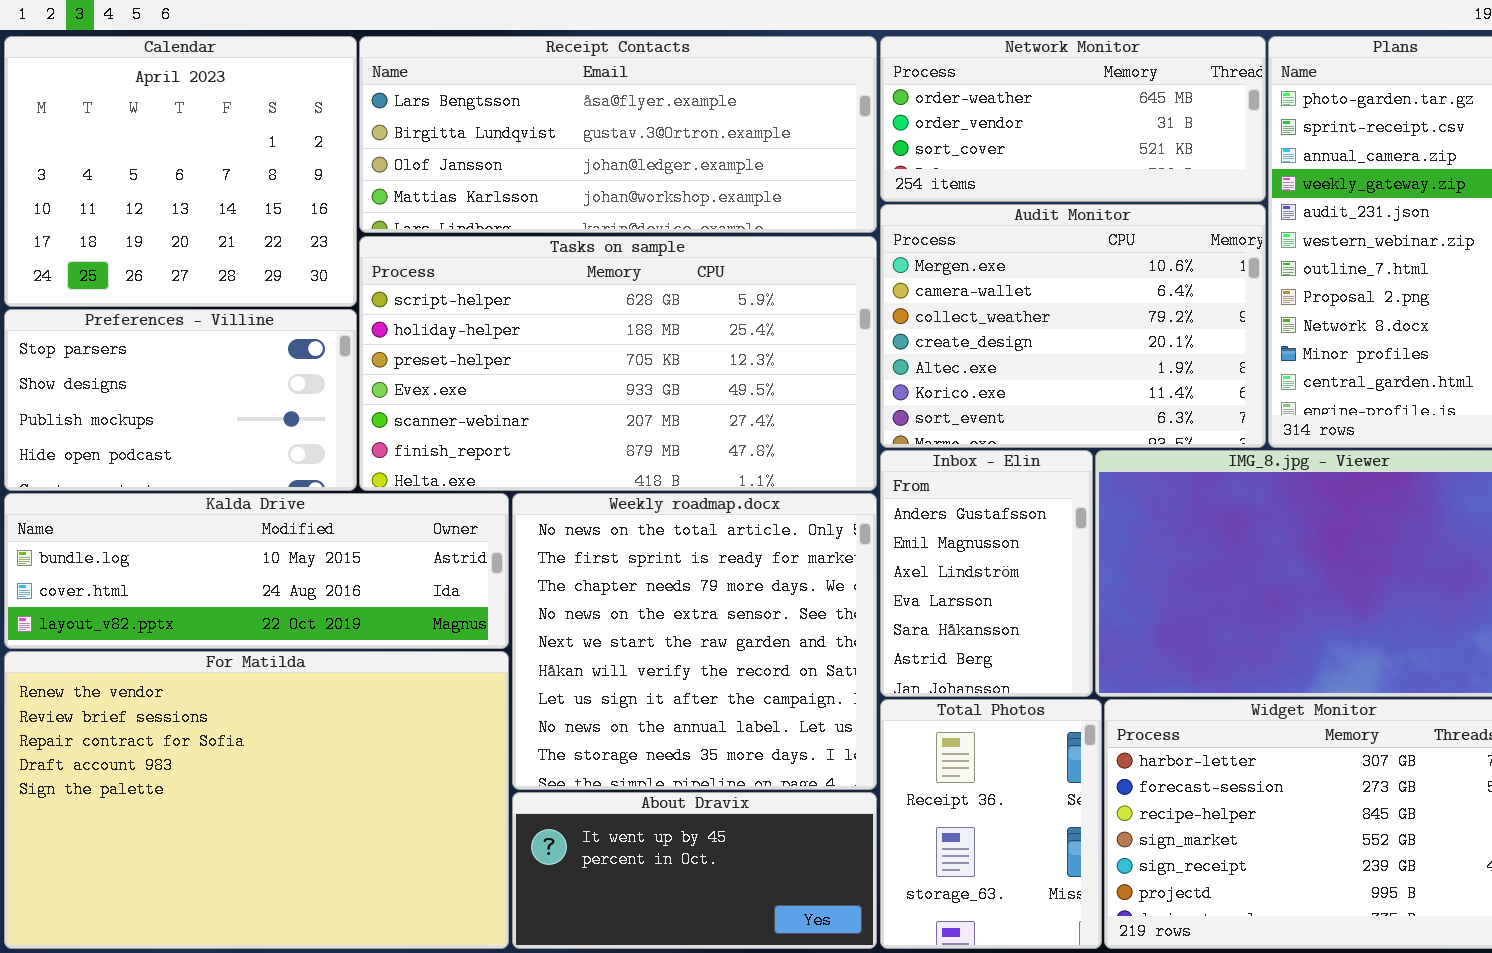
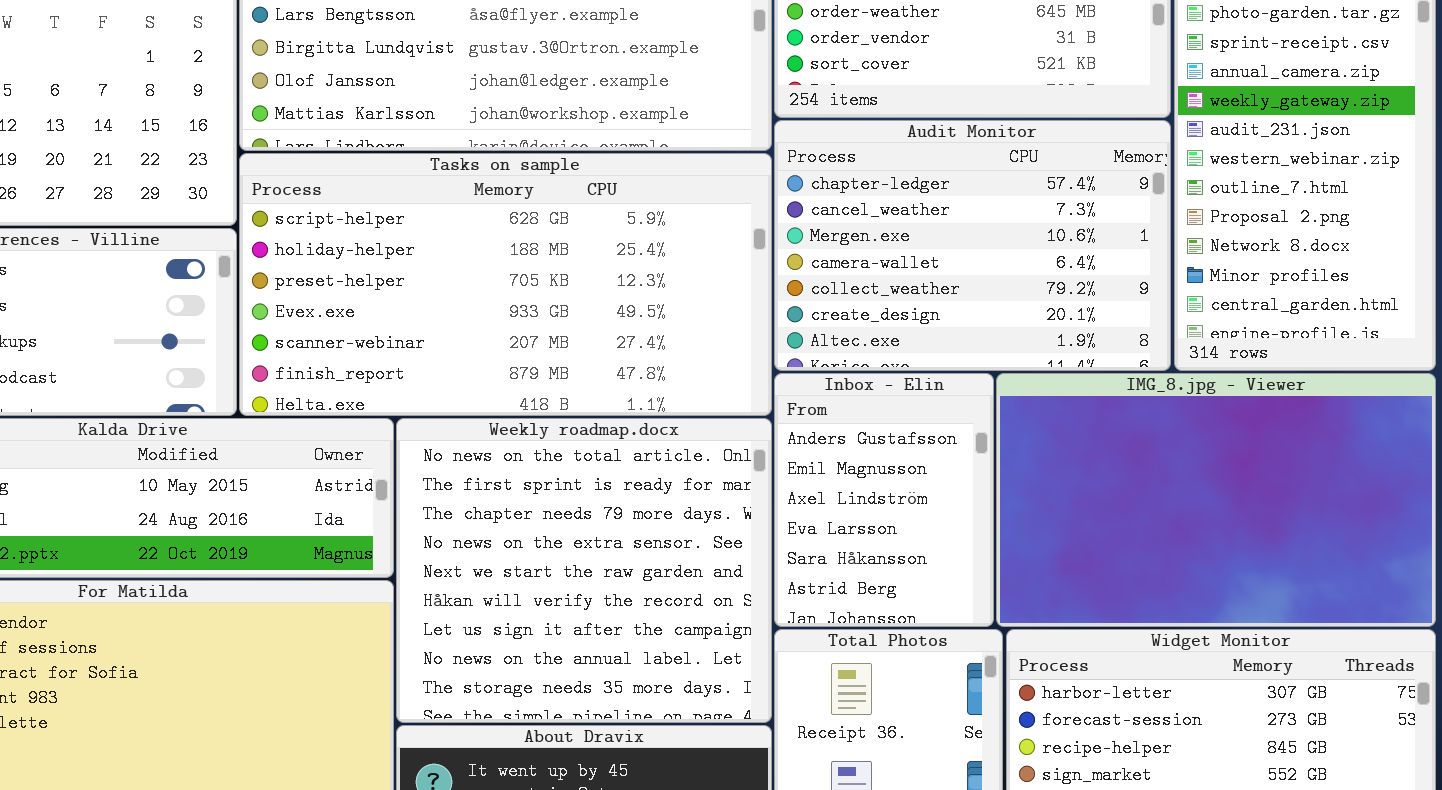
Audit Monitor: [880,204,1266,448] -> [774,120,1171,371], scrolled up 2 rows

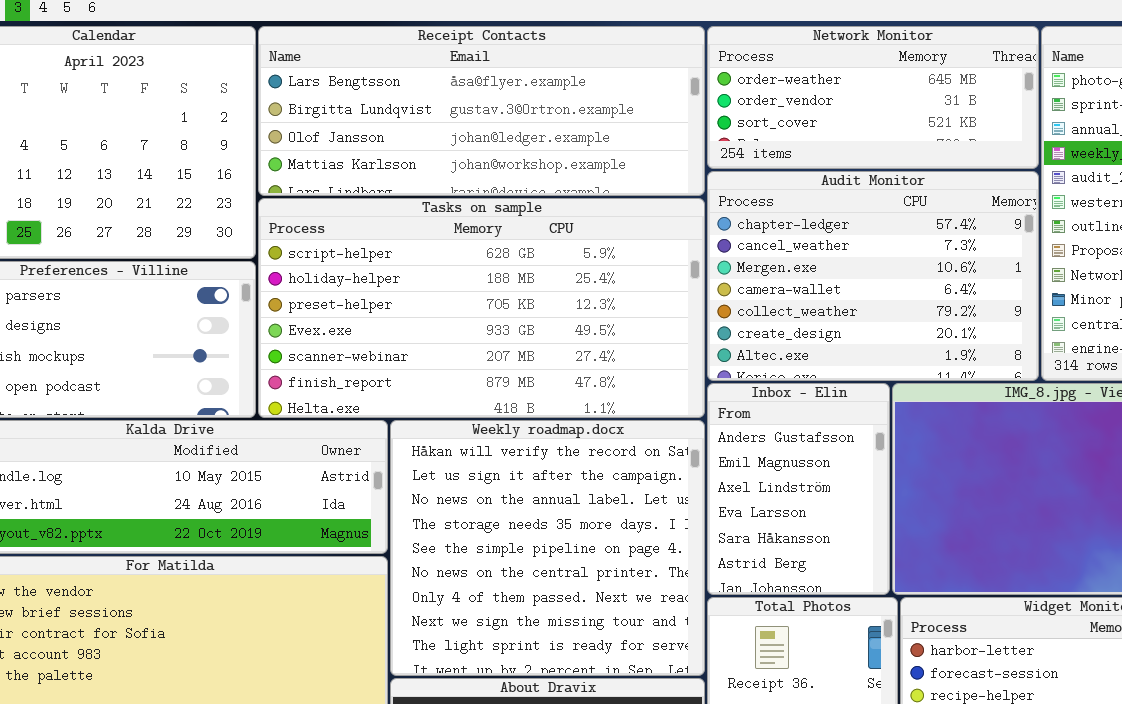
Weekly roadmap.docx: [396,418,772,723] -> [390,420,705,676], scrolled down 5 rows

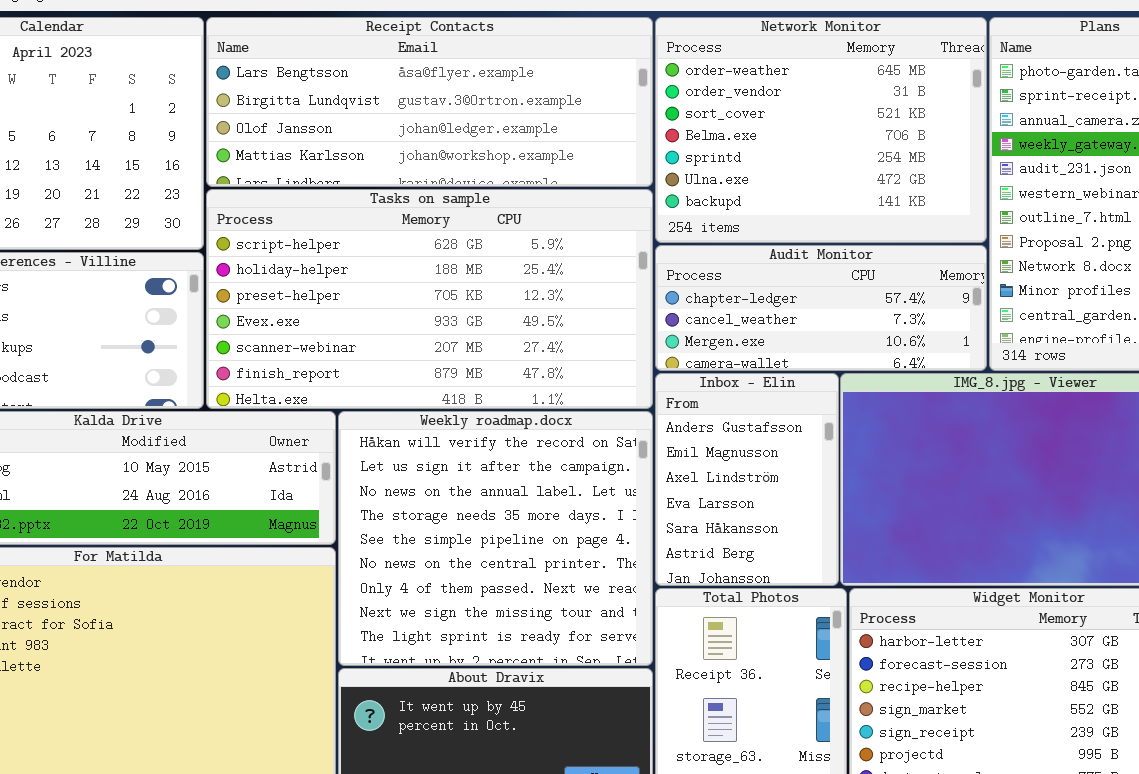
Network Monitor: [707,26,1039,169] -> [655,17,987,243], resized
Audit Monitor: [707,171,1039,381] -> [655,245,987,371], resized

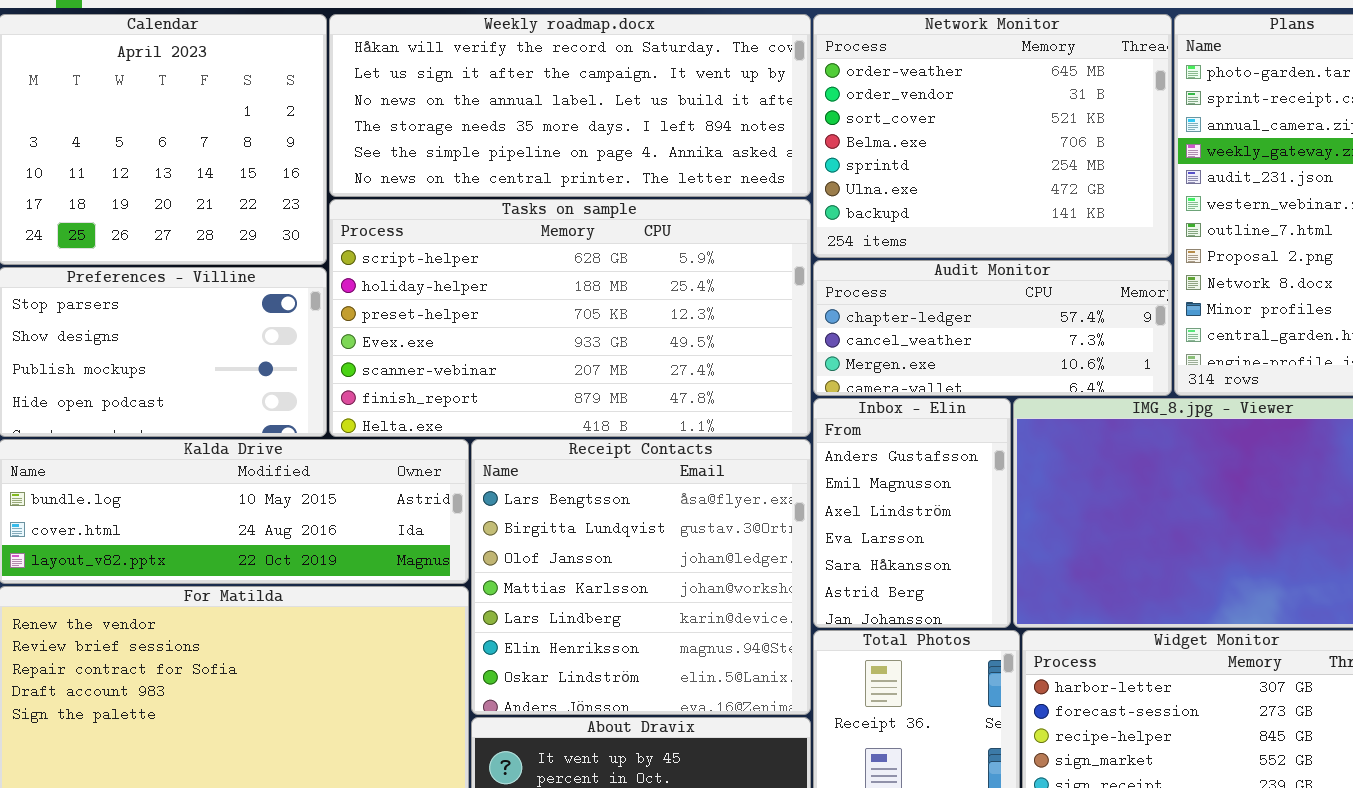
Receipt Contacts: [206,17,653,187] -> [471,439,811,715], moved, resized
Weekly roadmap.docx: [338,411,653,666] -> [329,14,811,197], moved, resized

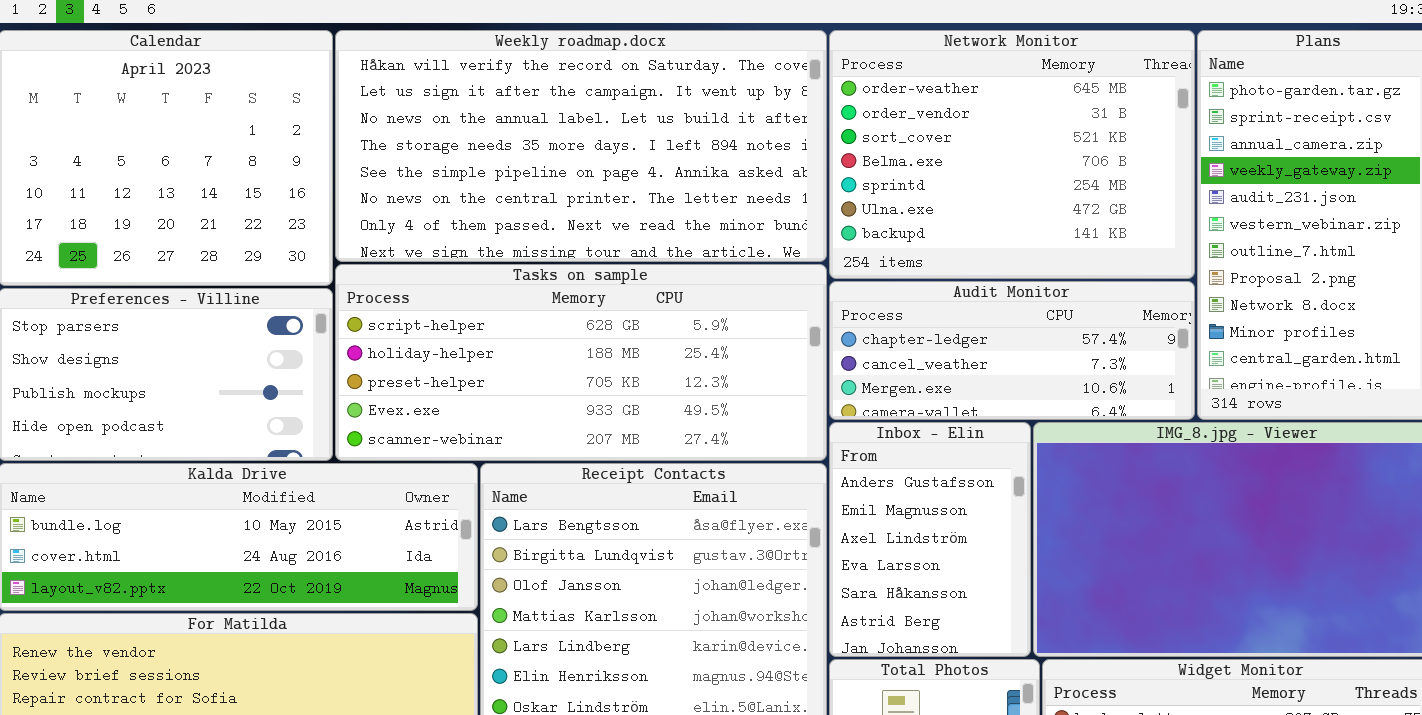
Weekly roadmap.docx: [329,14,811,197] -> [335,30,827,262], resized
Tasks on sample: [329,199,811,437] -> [335,264,827,461], resized

